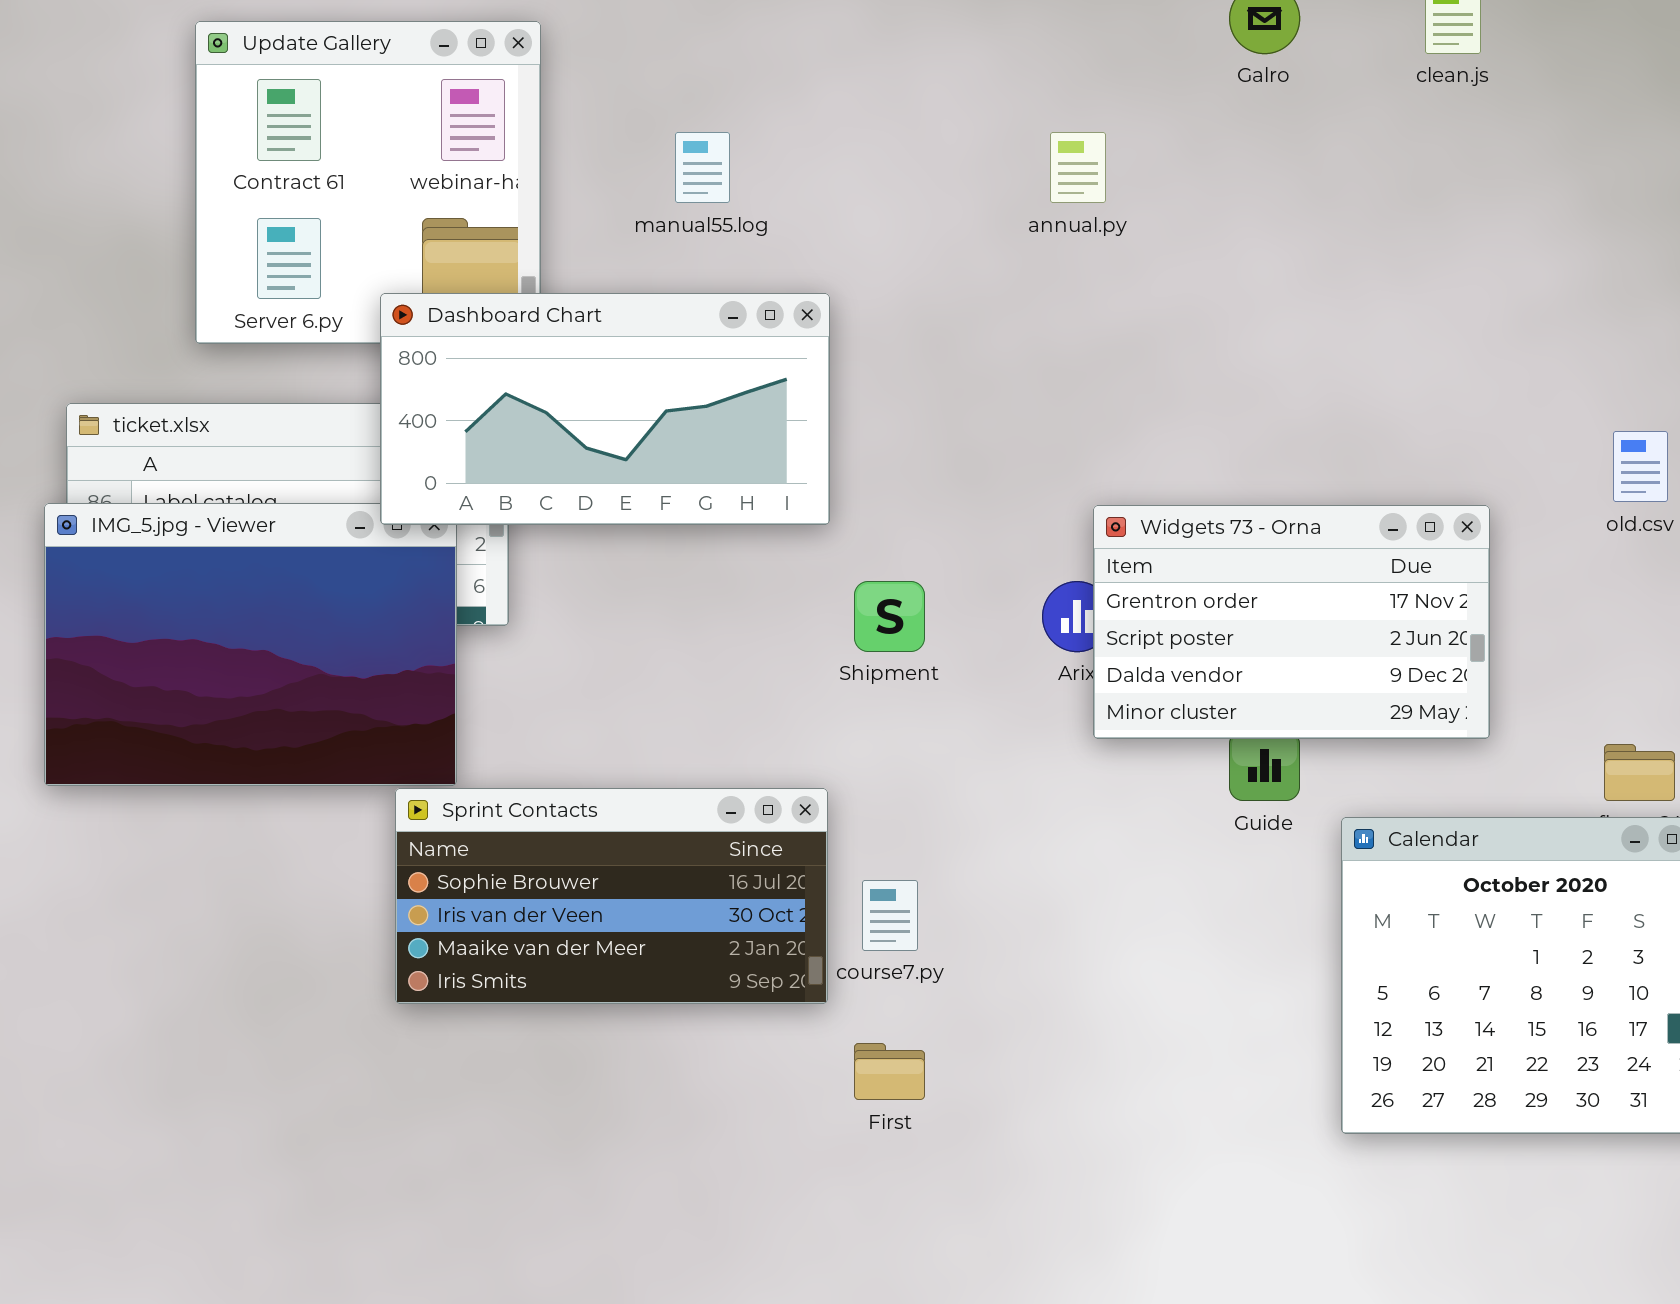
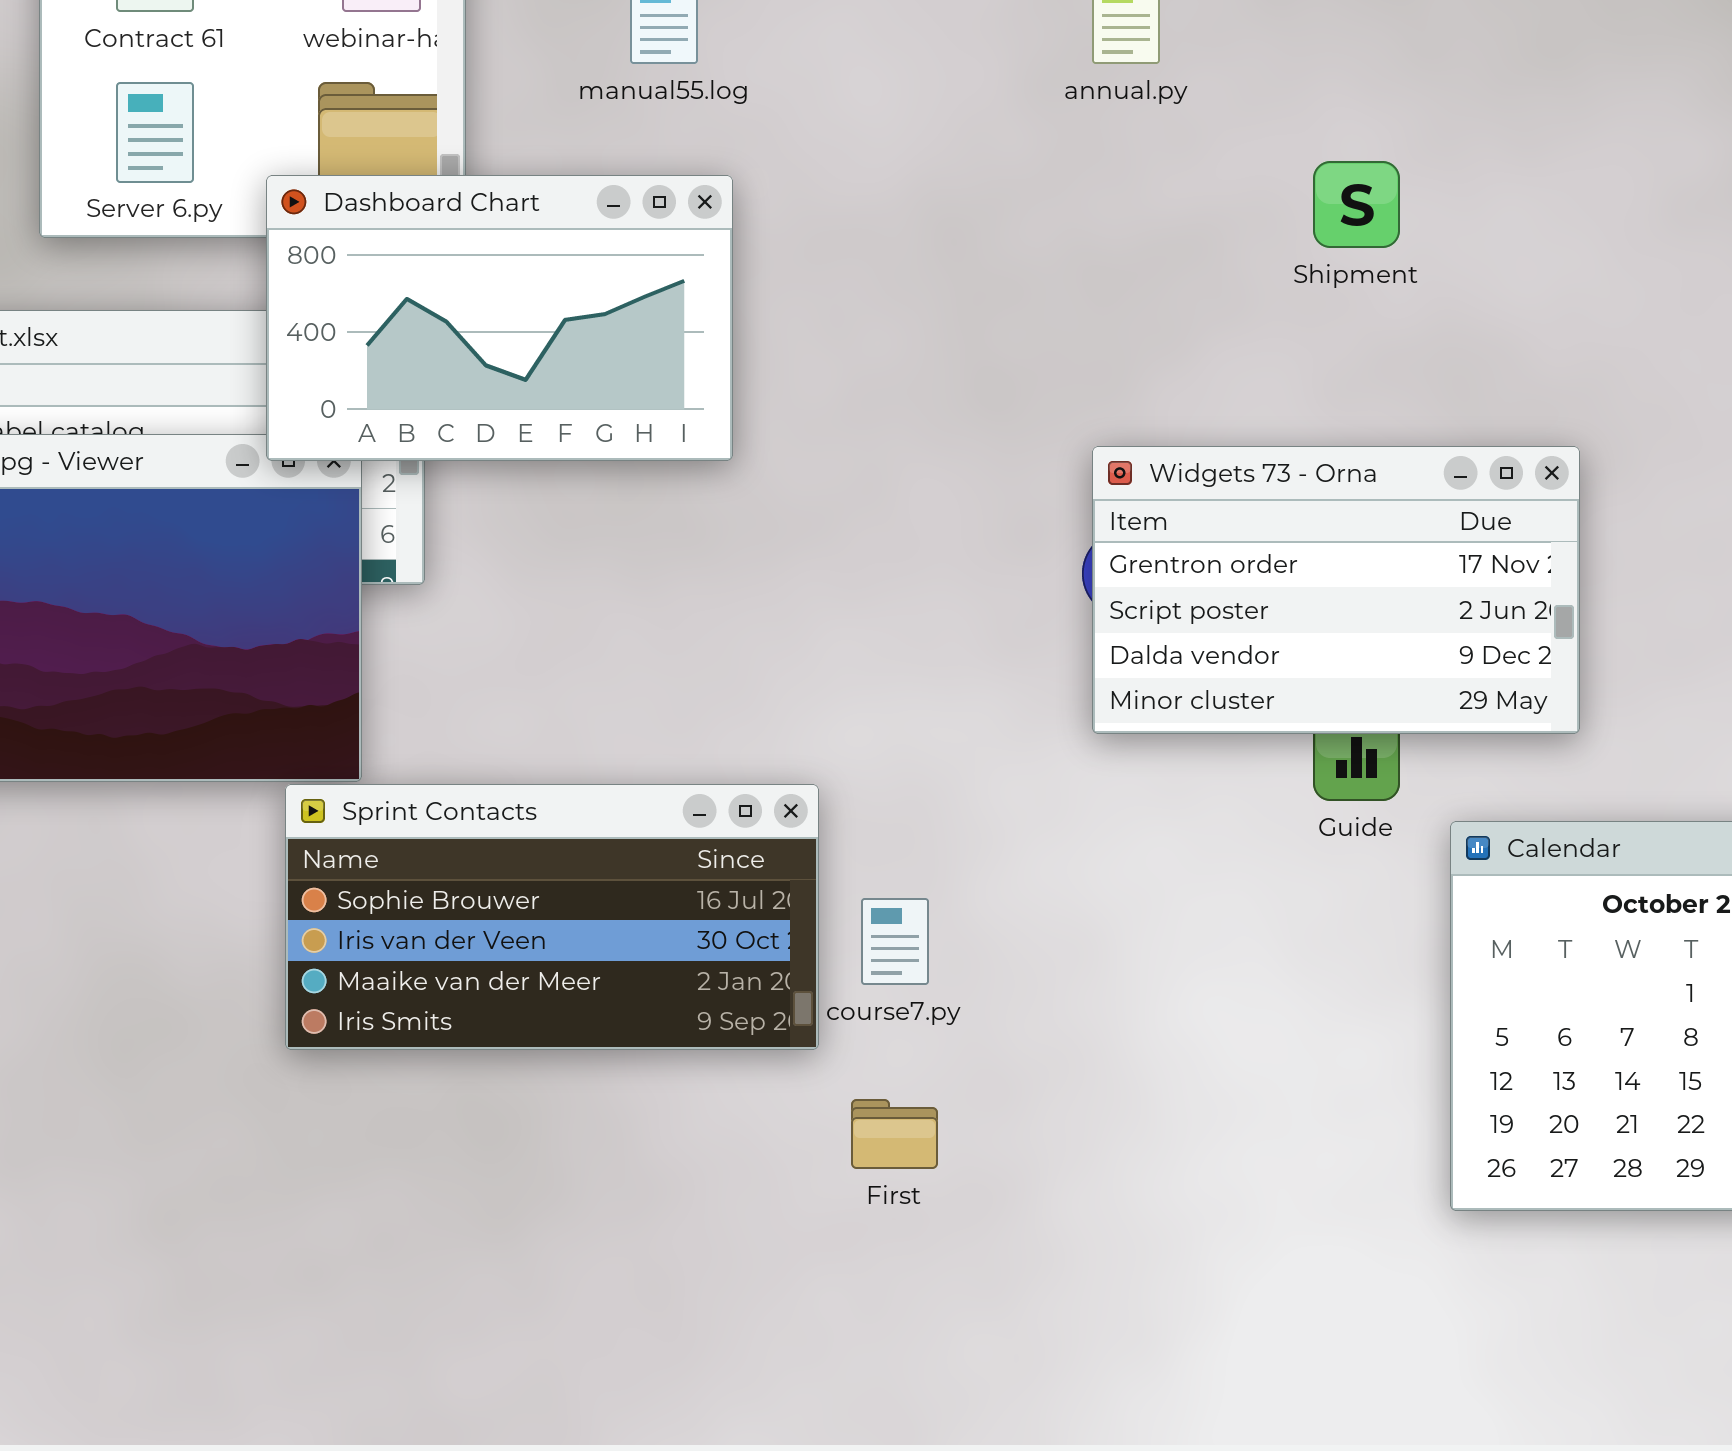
Dashboard Chart: [380,293,830,525] -> [266,175,733,461], resized
Widgets 73 - Orna: [1093,505,1490,739] -> [1092,446,1580,734], moved
Shipment: [854,581,925,652] -> [1313,161,1400,248], moved

